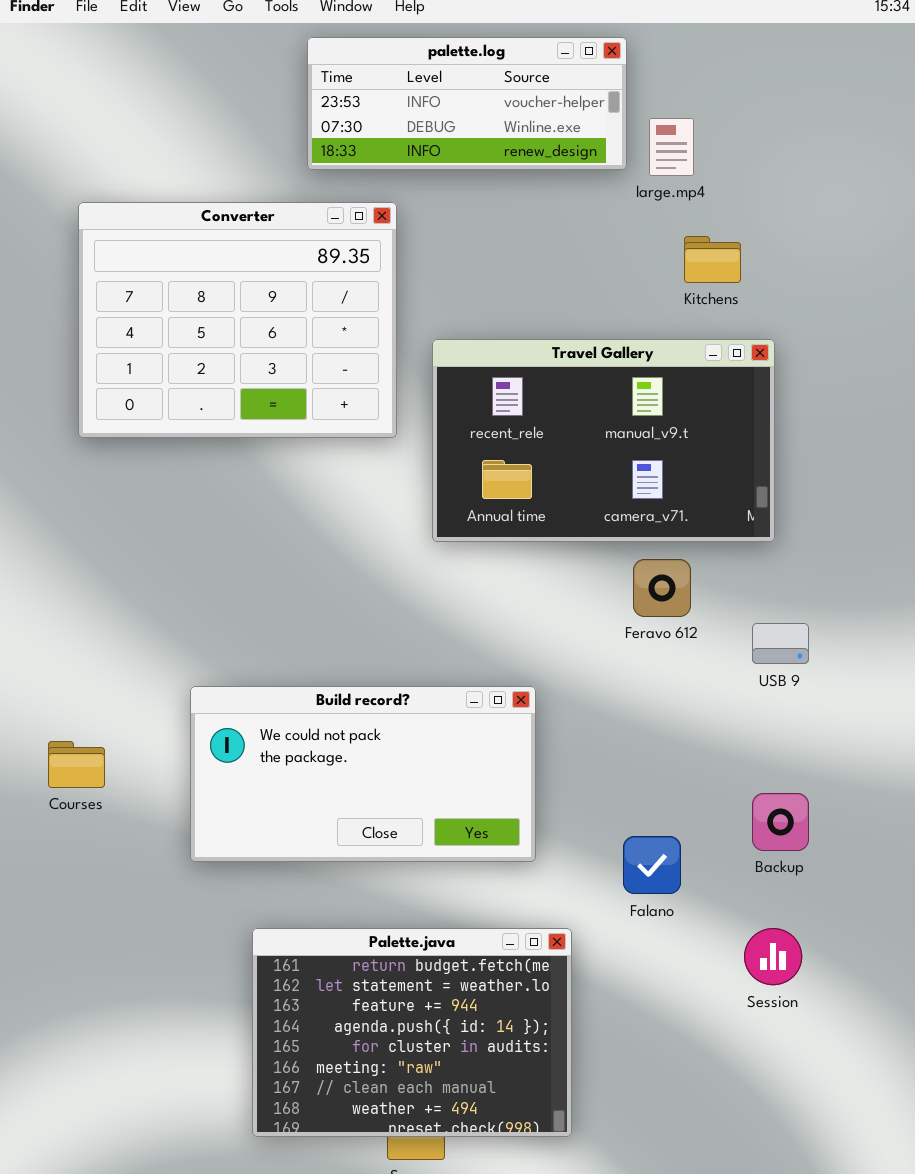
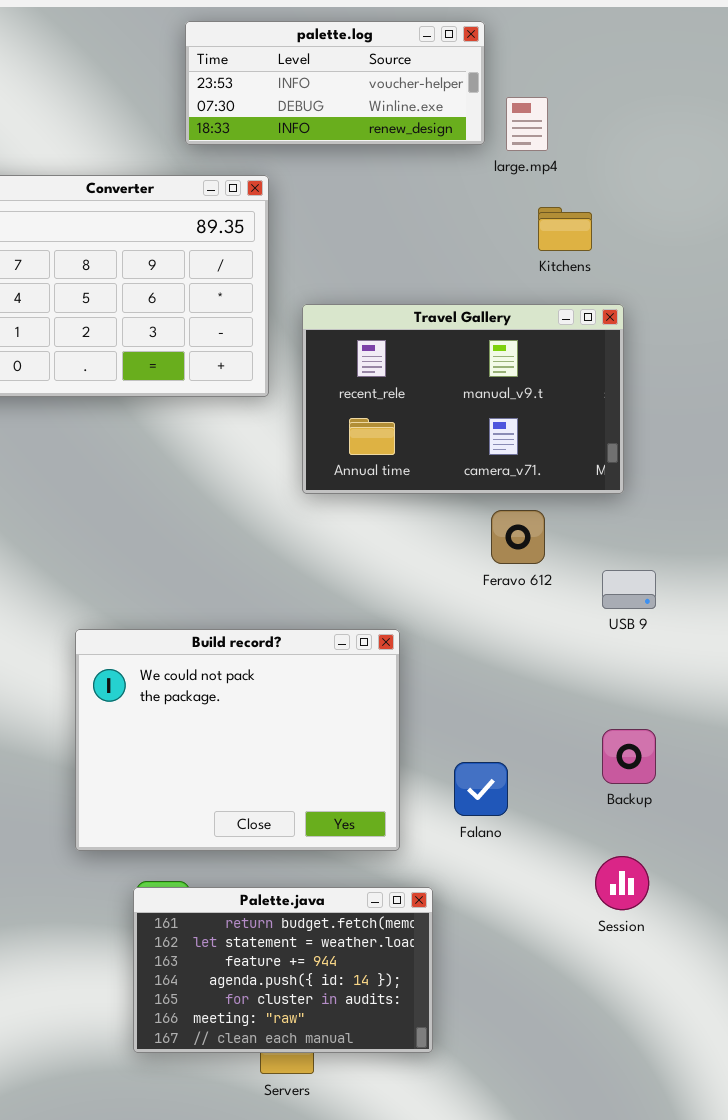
Build record?: [190,686,536,862] -> [75,629,400,851], resized
Falano: [623,836,681,894] -> [454,762,508,816], moved
Palette.java: [252,928,572,1137] -> [133,887,433,1053], resized

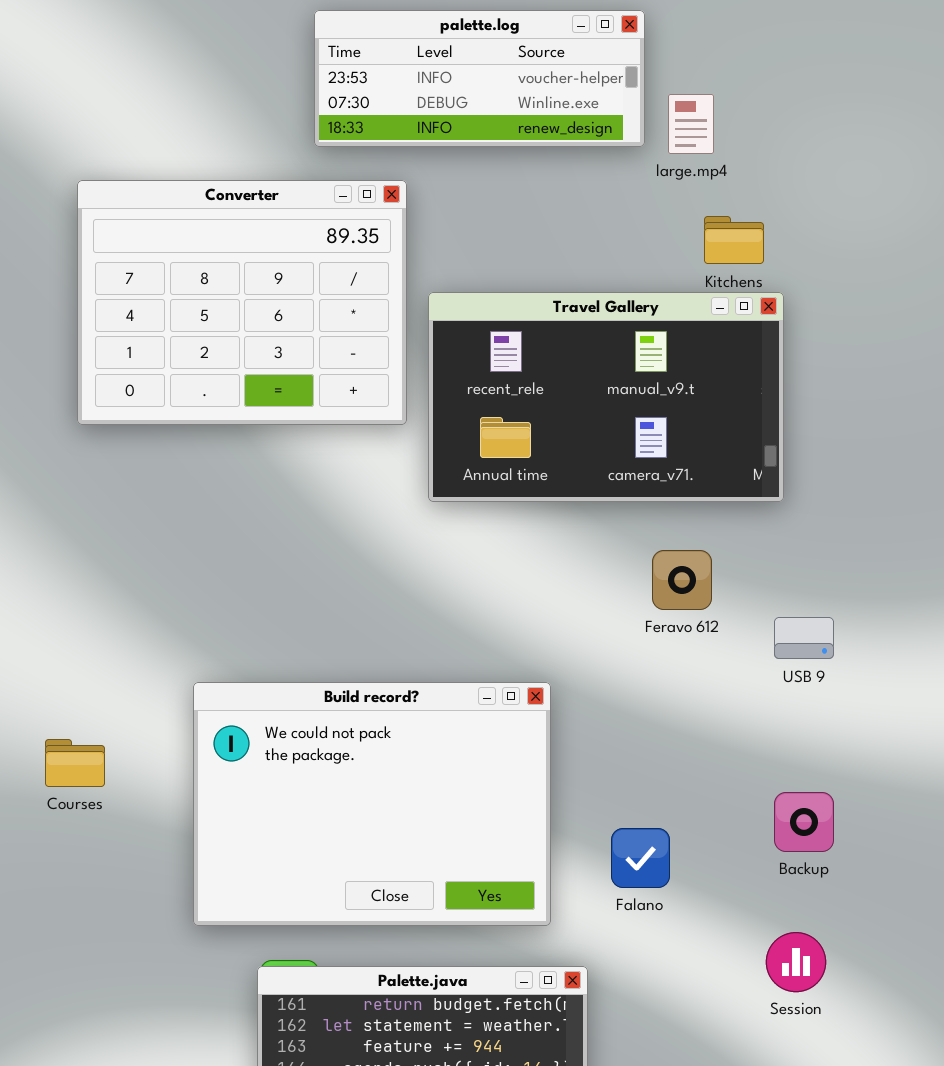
Travel Gallery: [302,304,624,494] -> [428,292,784,502], moved

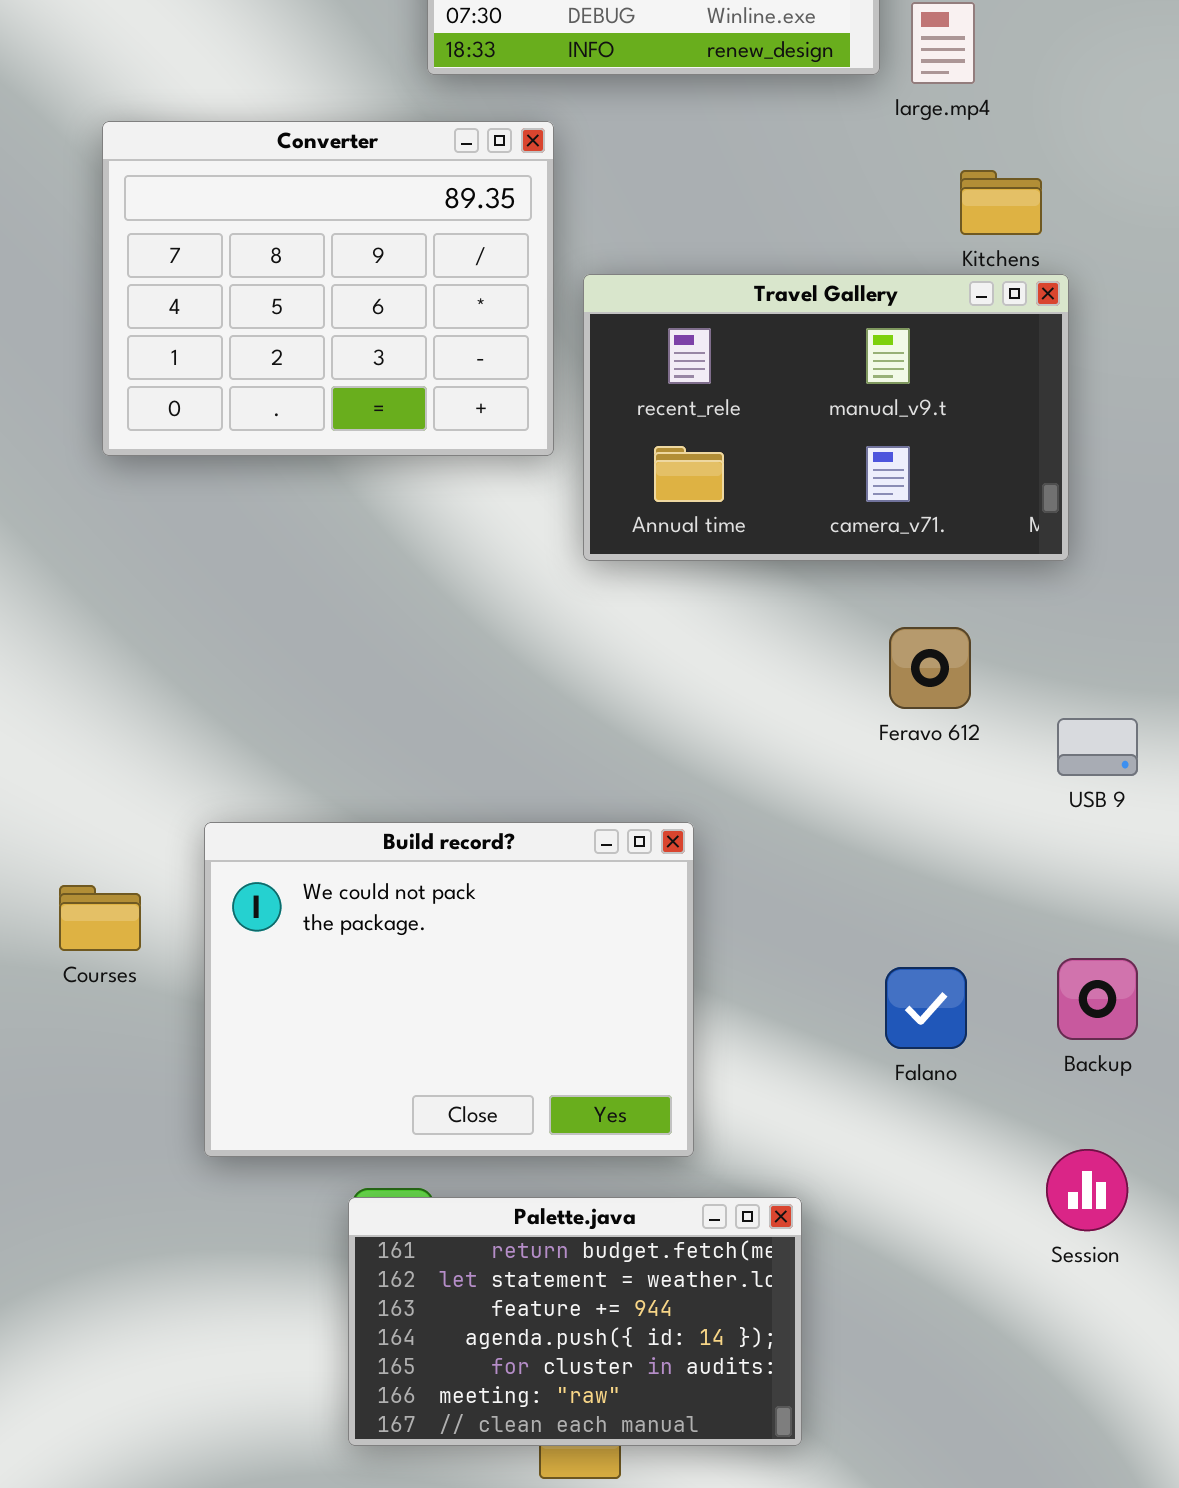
Build record?: [193,682,551,926] -> [204,822,694,1157], moved
Falano: [611,828,670,888] -> [885,967,967,1049], moved

